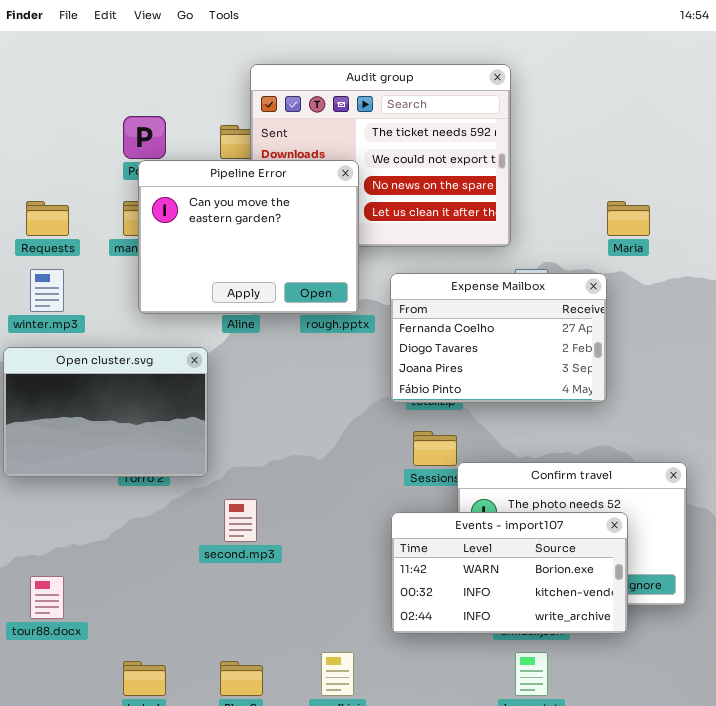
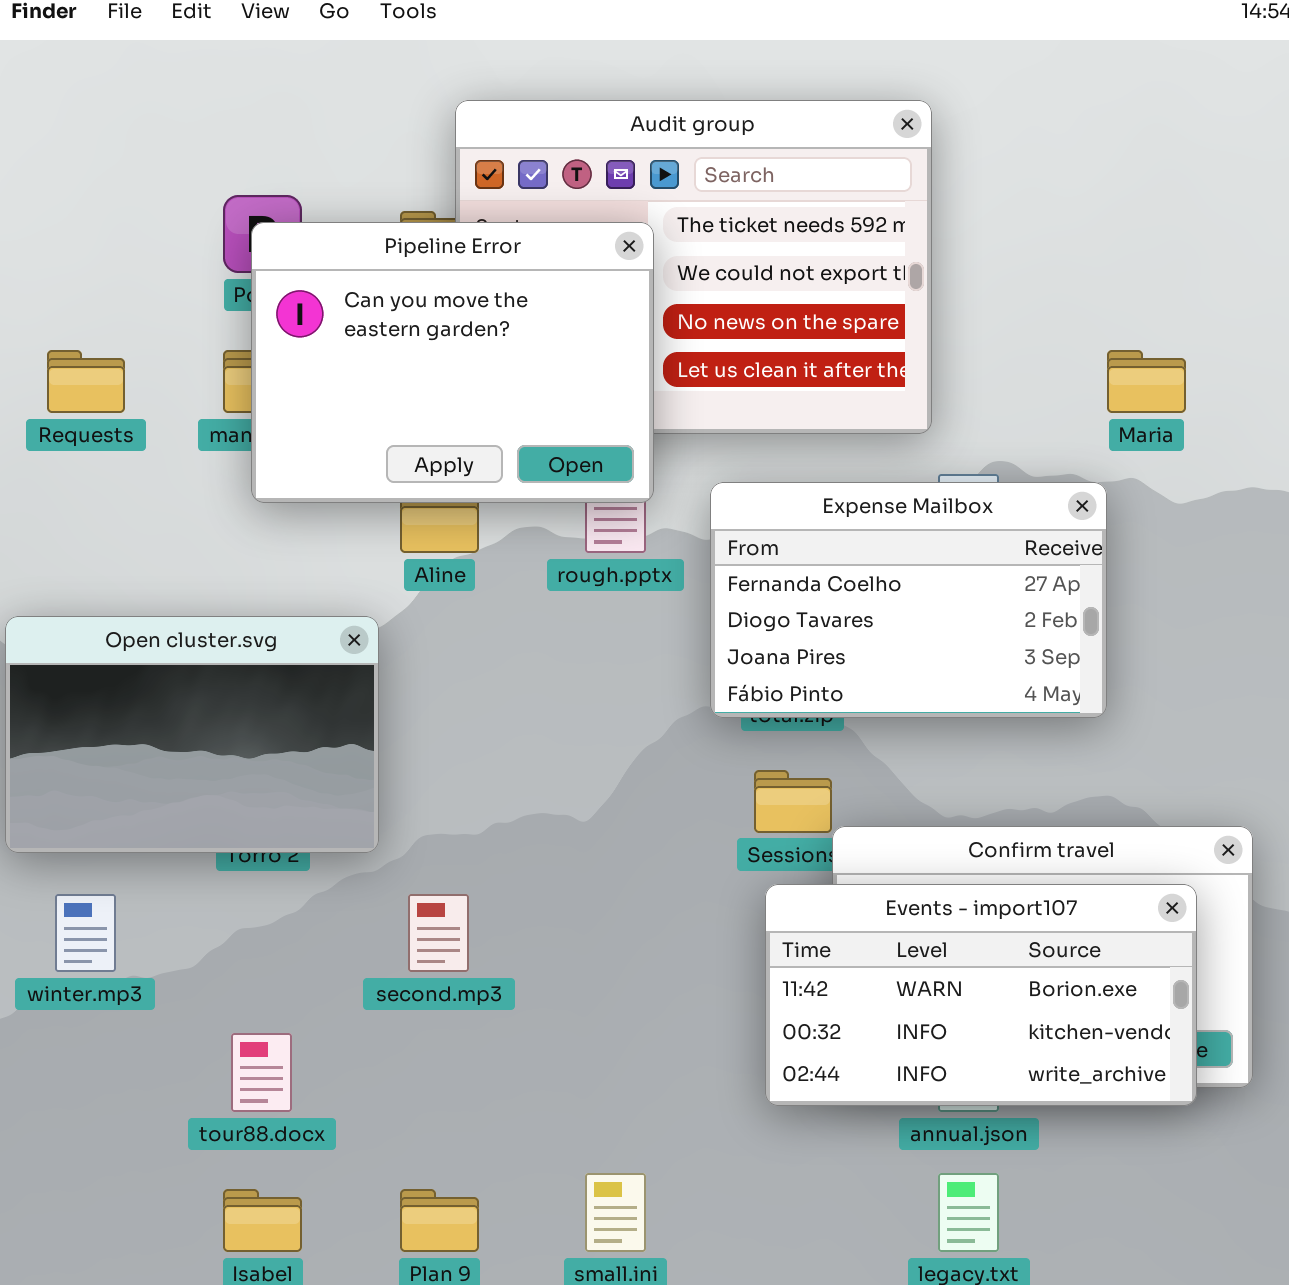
Pipeline Error: [138,160,359,314] -> [251,222,654,503], moved
winter.mp3: [30,269,64,312] -> [55,894,116,972], moved
Events - import107: [391,512,628,634] -> [765,884,1197,1106], moved
tour88.docx: [30,576,64,619] -> [231,1033,292,1112], moved

